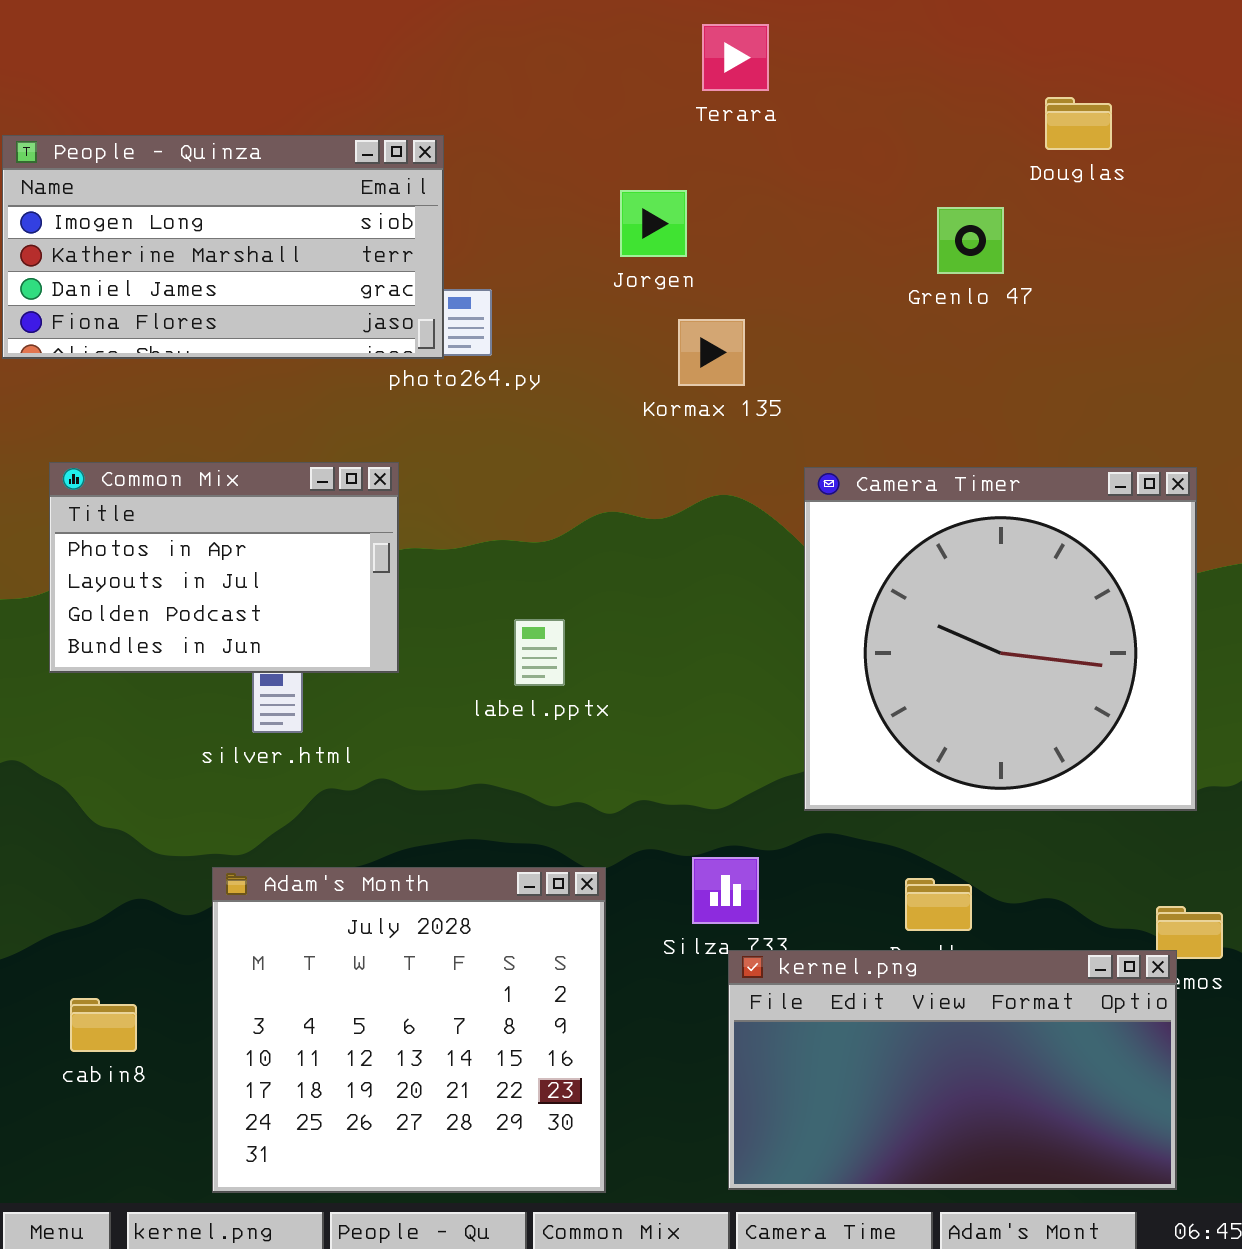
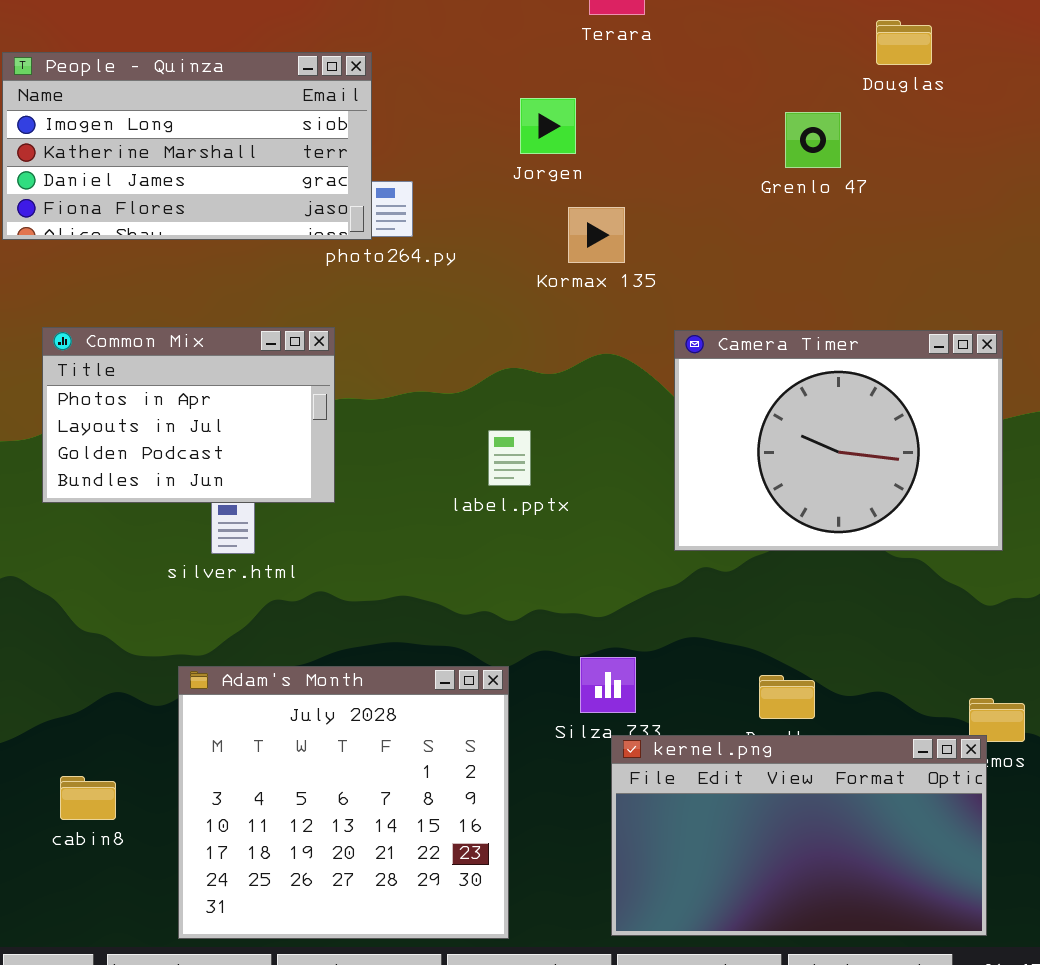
Camera Timer: [804,467,1197,811] -> [674,330,1003,551], resized
label.pptx: [514,619,565,686] -> [488,430,531,486], moved

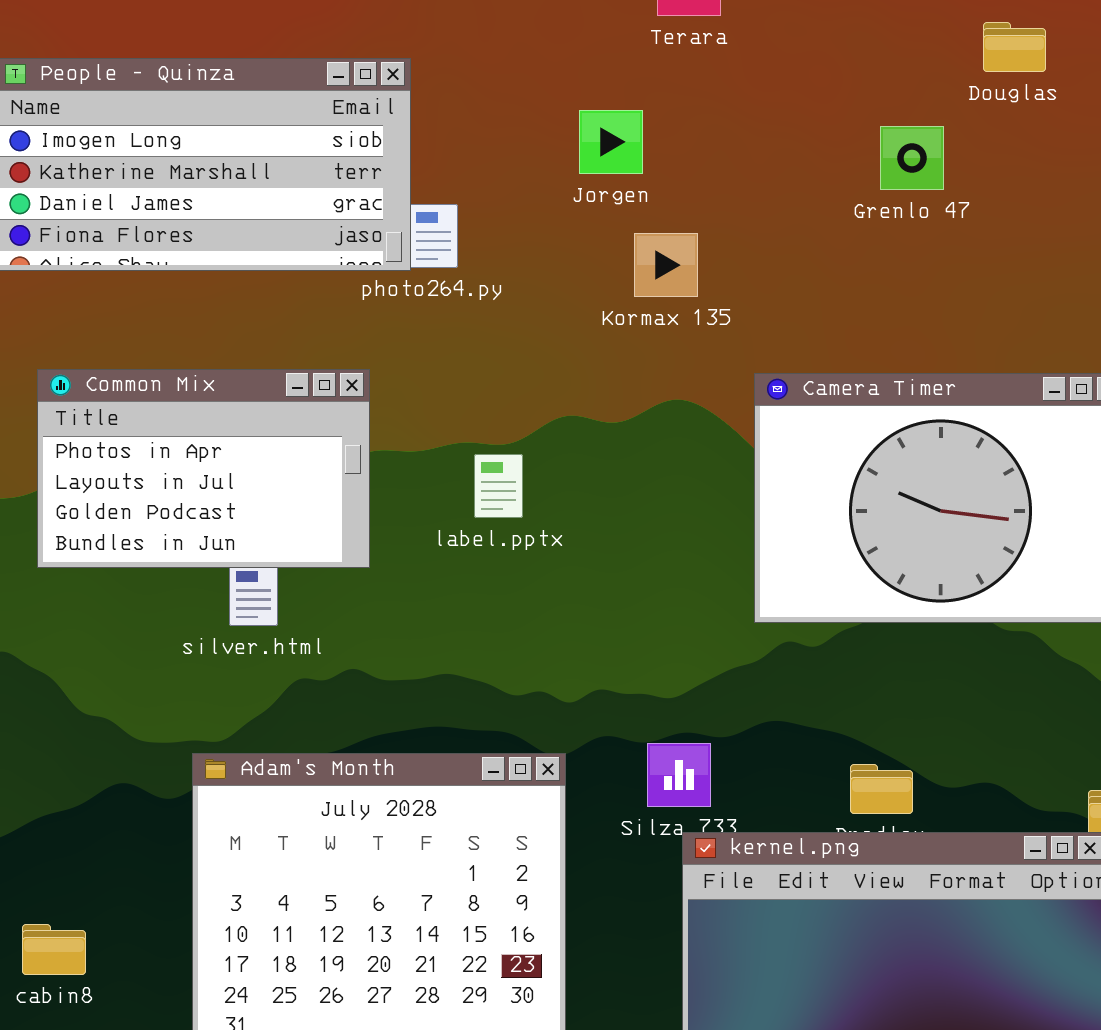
label.pptx: [488,430,531,486] -> [474,454,523,518], moved
cabin8: [60,776,116,820] -> [22,924,86,975], moved

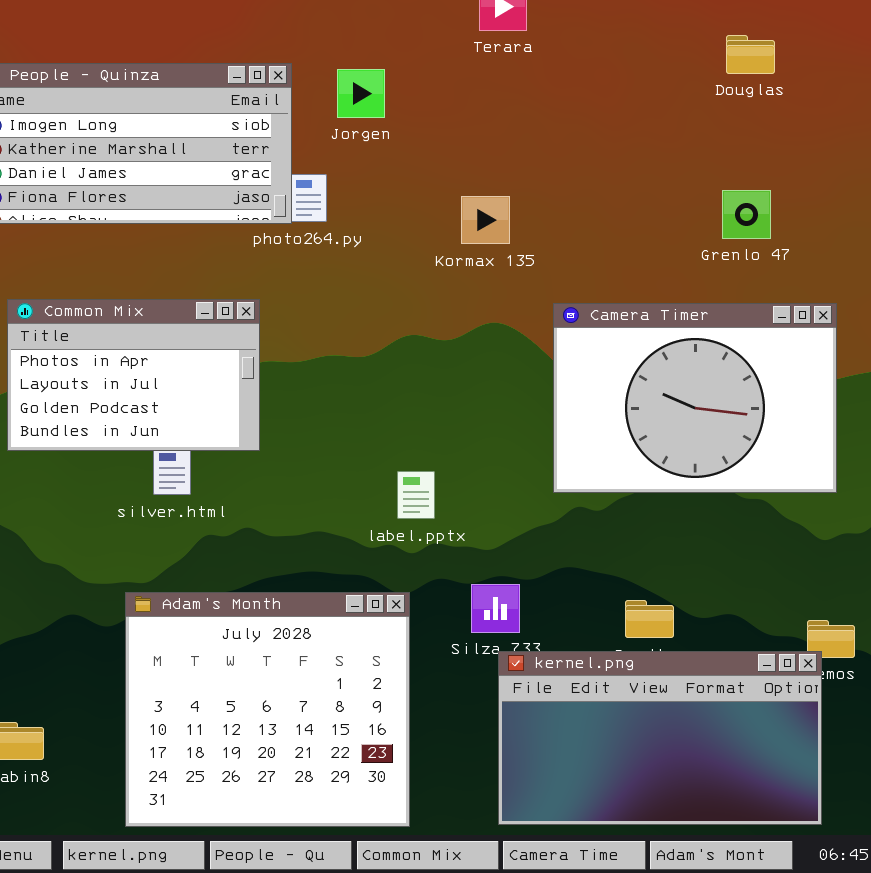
Jorgen: [579,110,643,174] -> [337,69,385,118], moved
Grenlo 47: [880,126,944,190] -> [722,190,771,239], moved
label.pptx: [474,454,523,518] -> [397,471,435,519], moved

